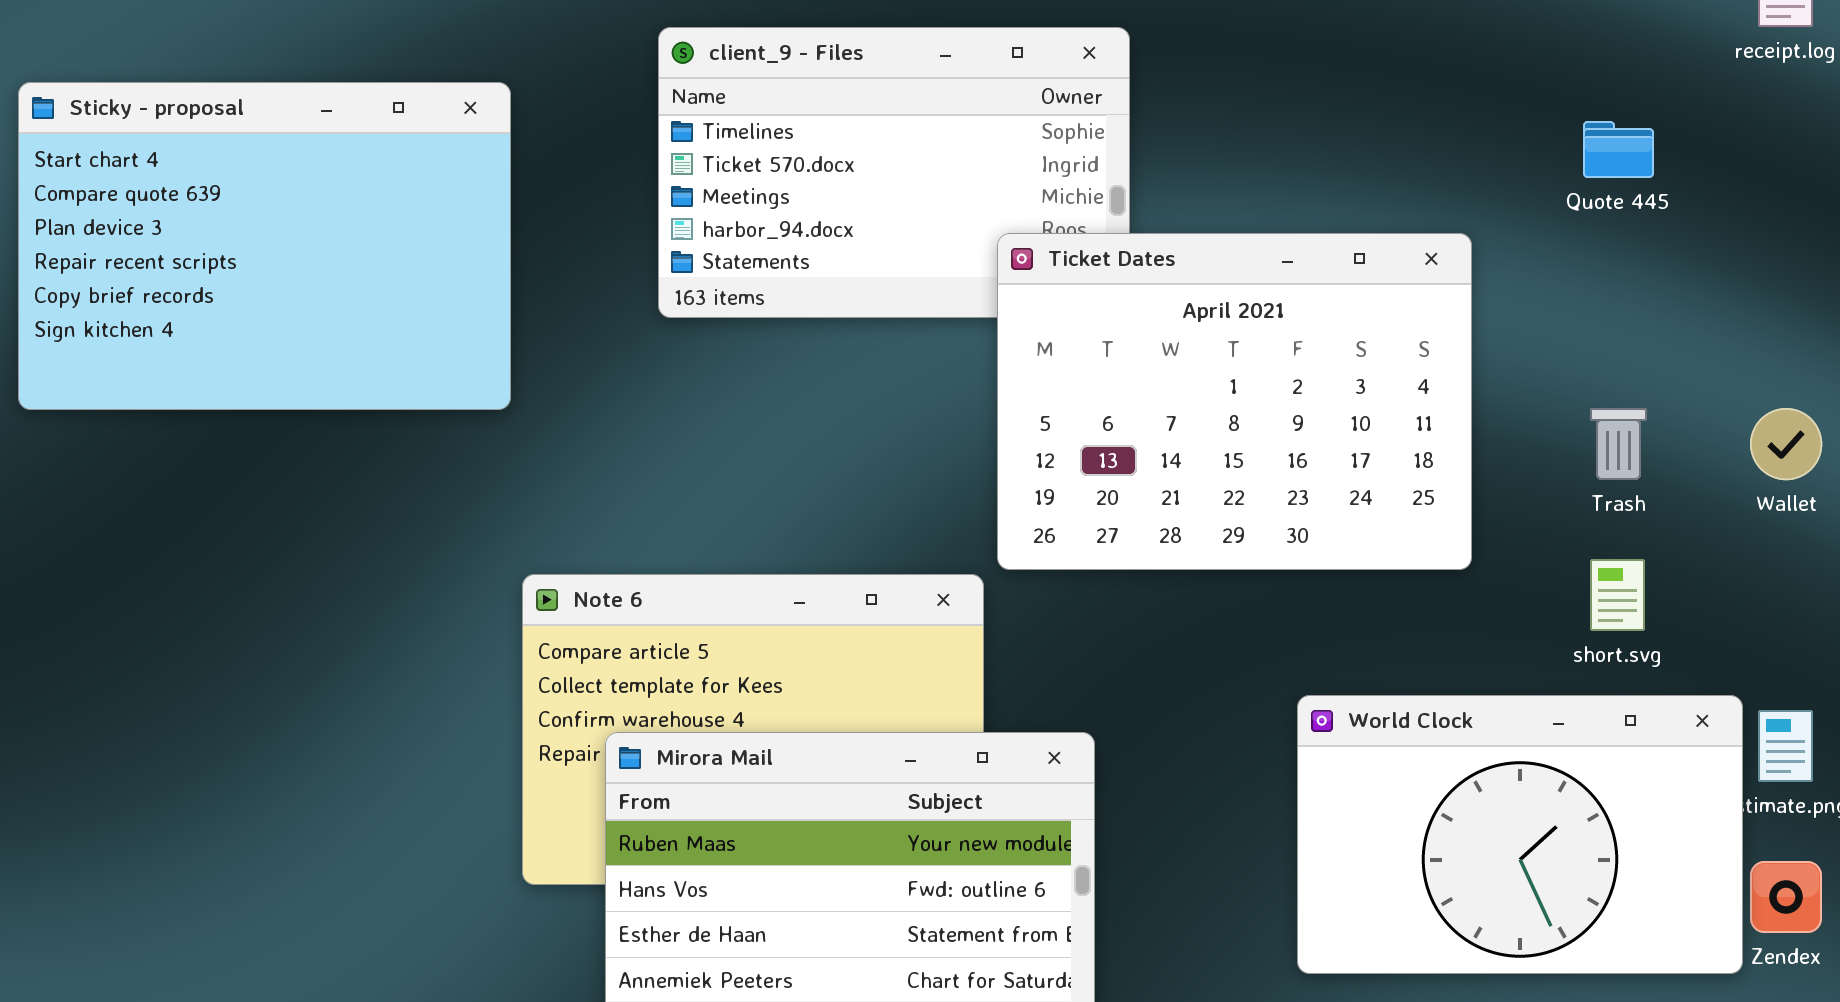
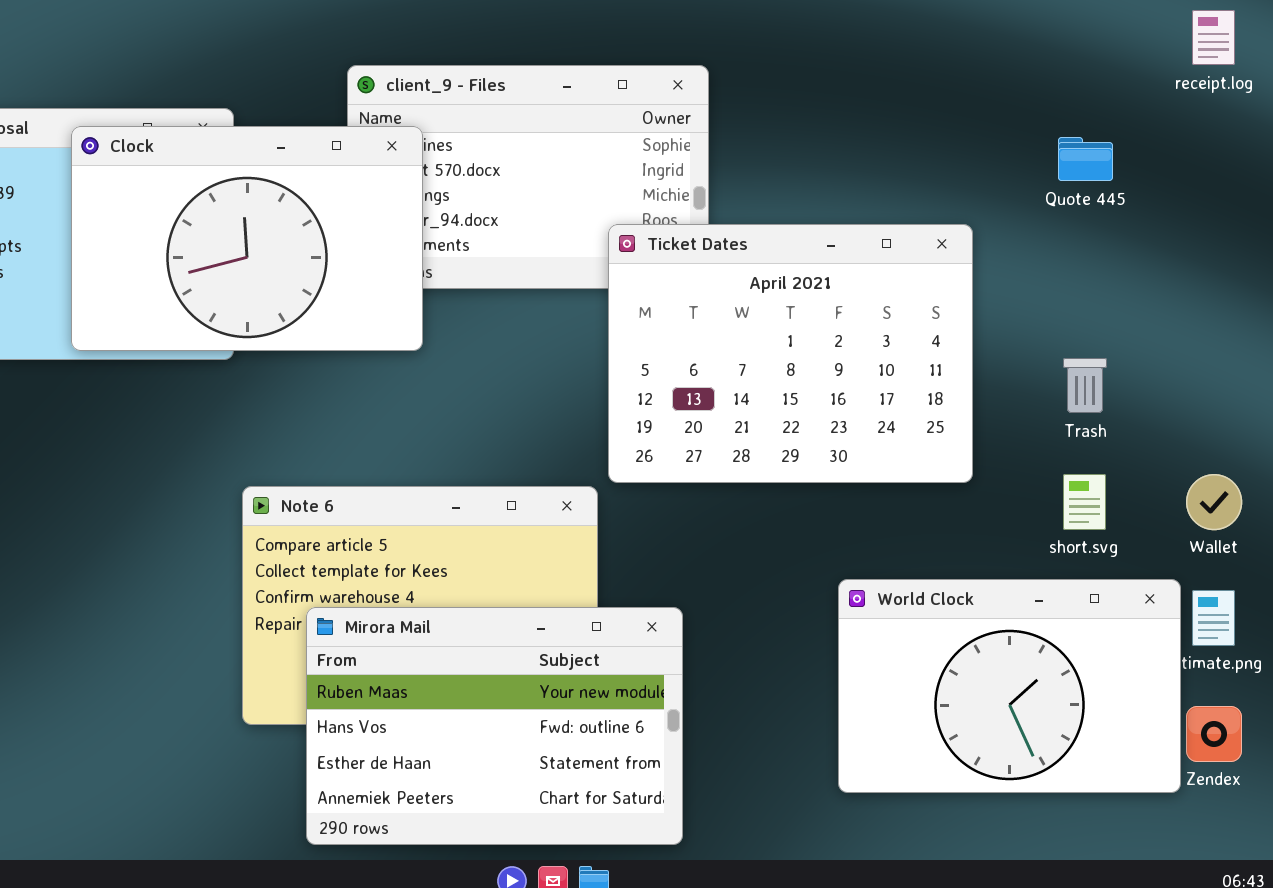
Clock: none -> [71,126,423,351], opened
Wallet: [1750,408,1822,480] -> [1186,474,1242,530], moved

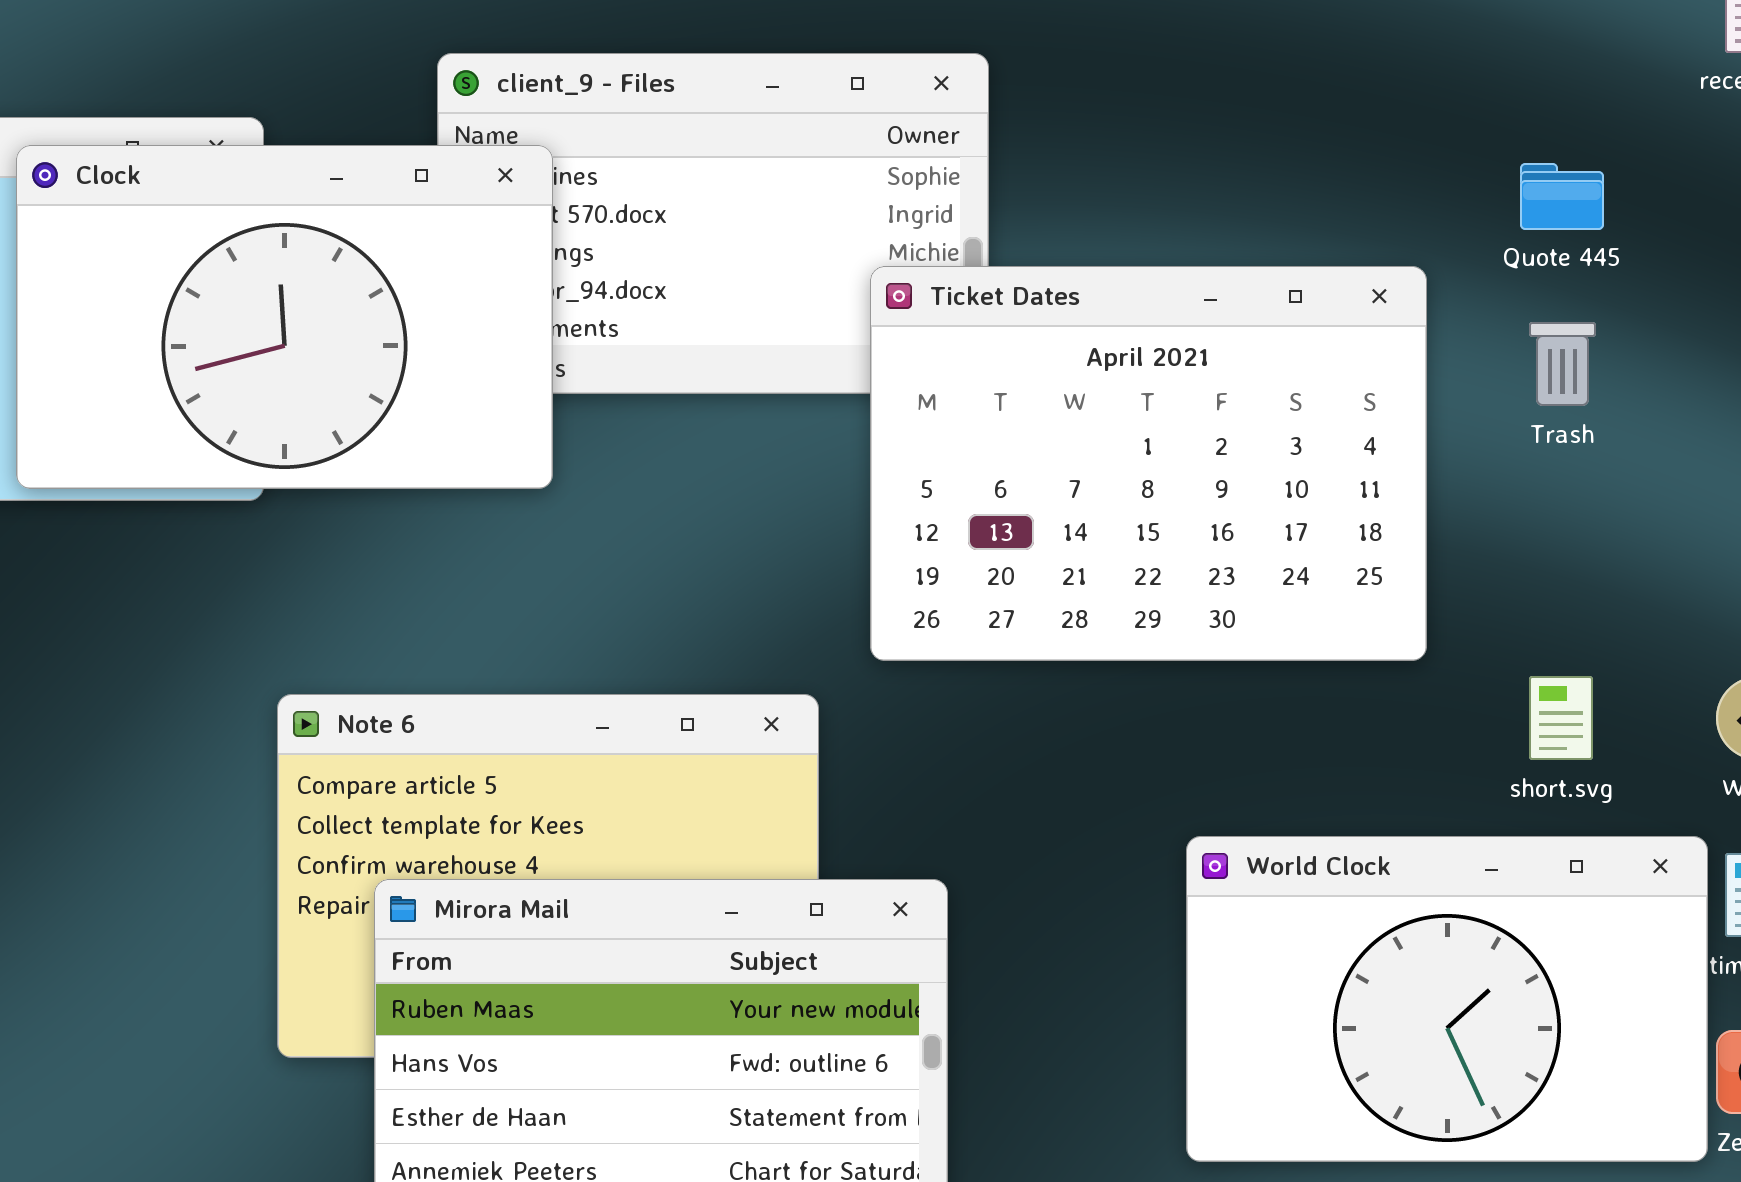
Ticket Dates: [608,224,973,483] -> [870,266,1427,661], moved
Trash: [1063,358,1107,413] -> [1529,322,1596,406], moved

